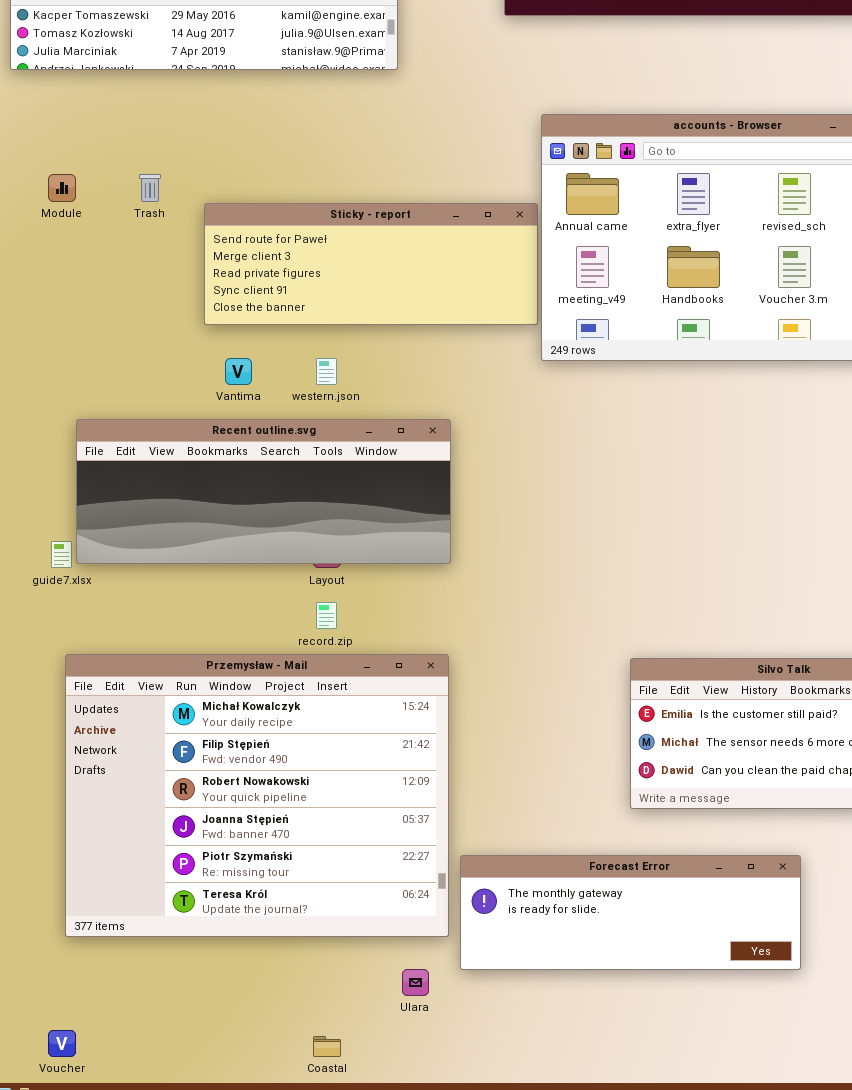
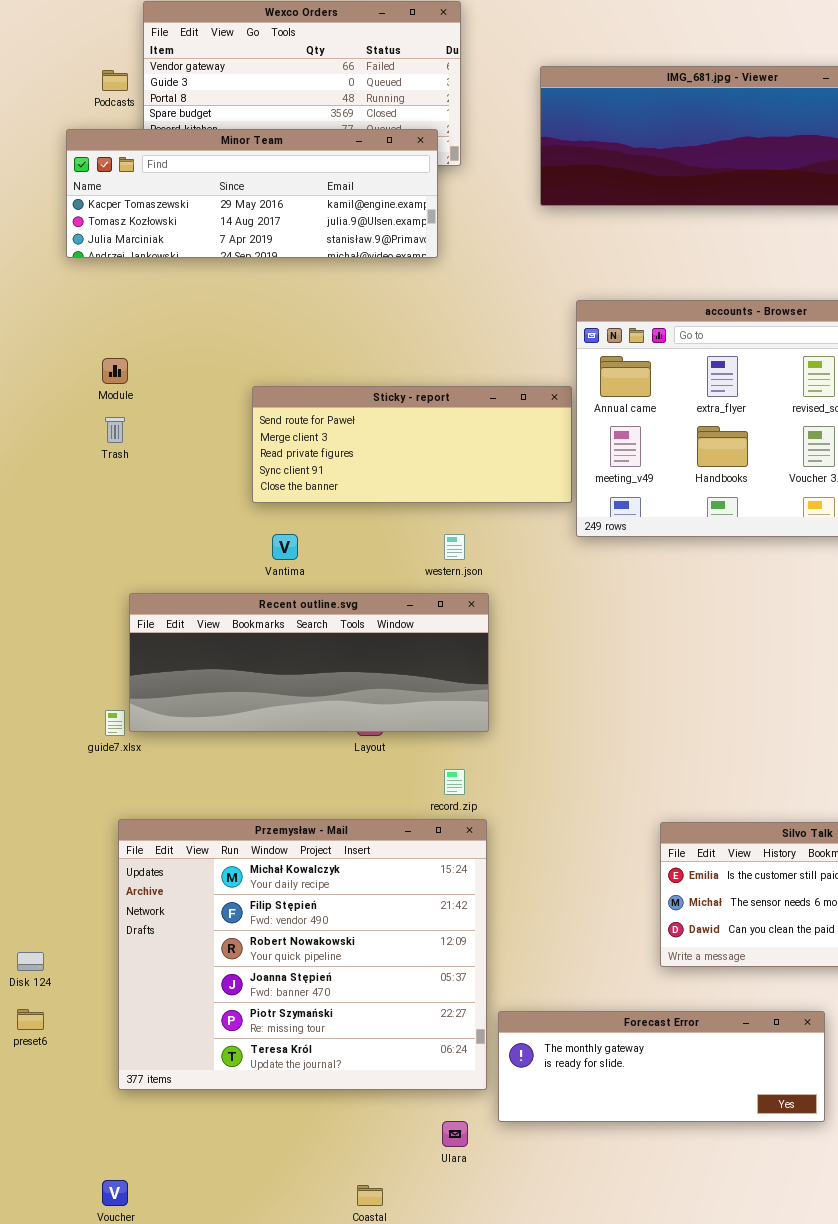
Trash: [139,174,161,202] -> [105,417,125,443], moved
western.json: [316,358,337,385] -> [444,534,465,560], moved
record.zip: [316,602,337,629] -> [444,769,465,795], moved

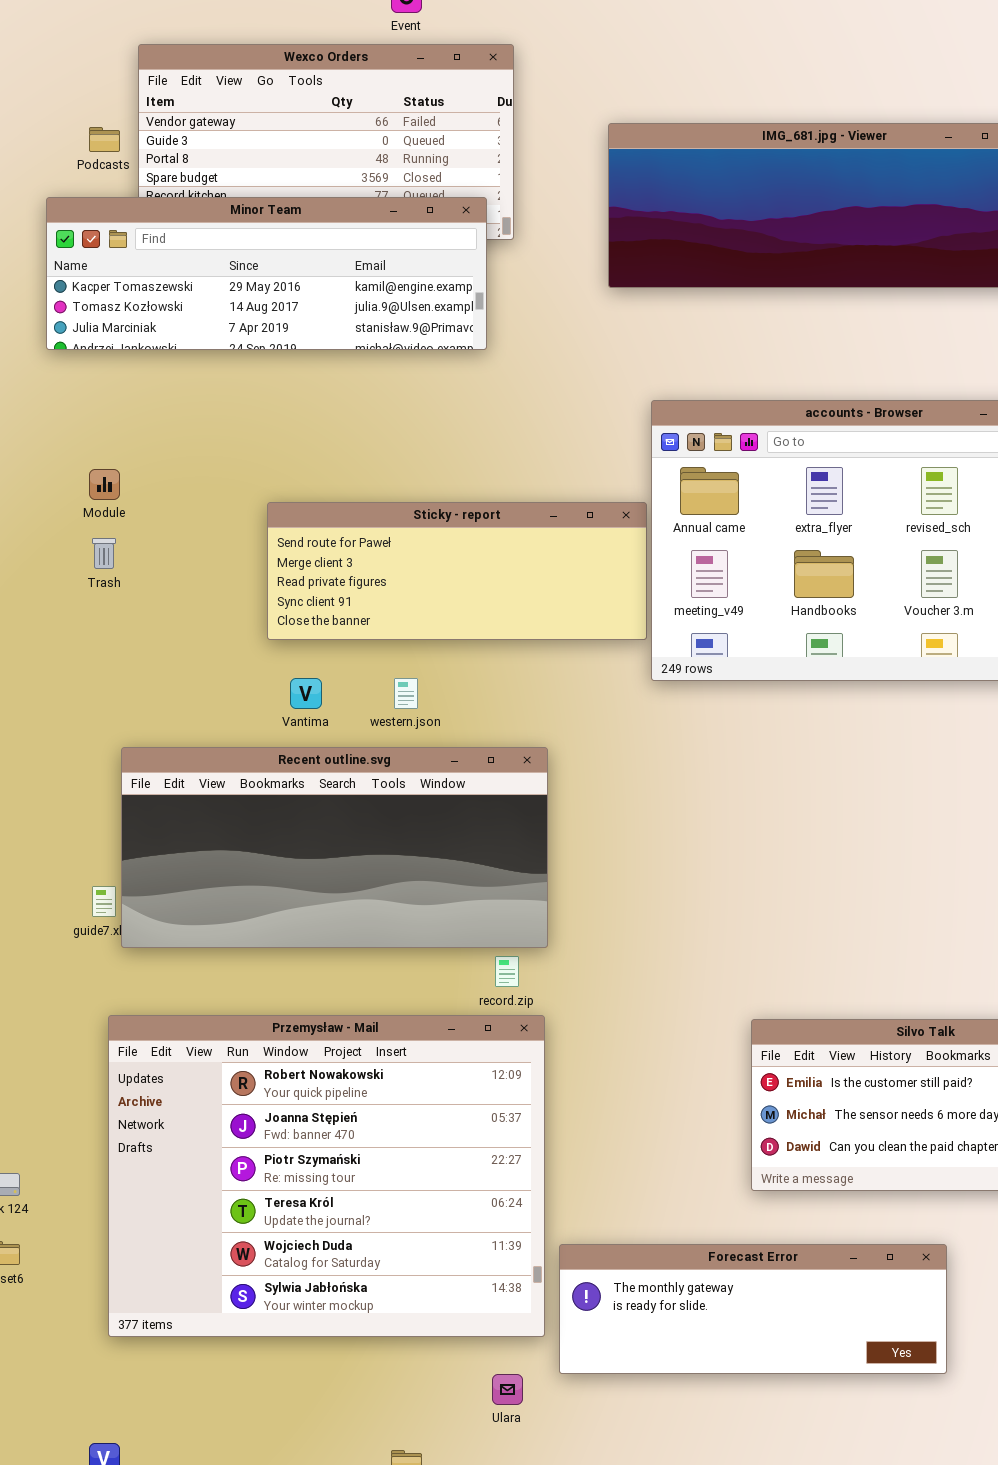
western.json: [444,534,465,560] -> [394,678,418,709], moved
Recent outline.svg: [129,593,489,732] -> [121,747,548,948], resized
Przemysław - Mail: [118,819,487,1090] -> [108,1015,545,1337], scrolled down 2 rows

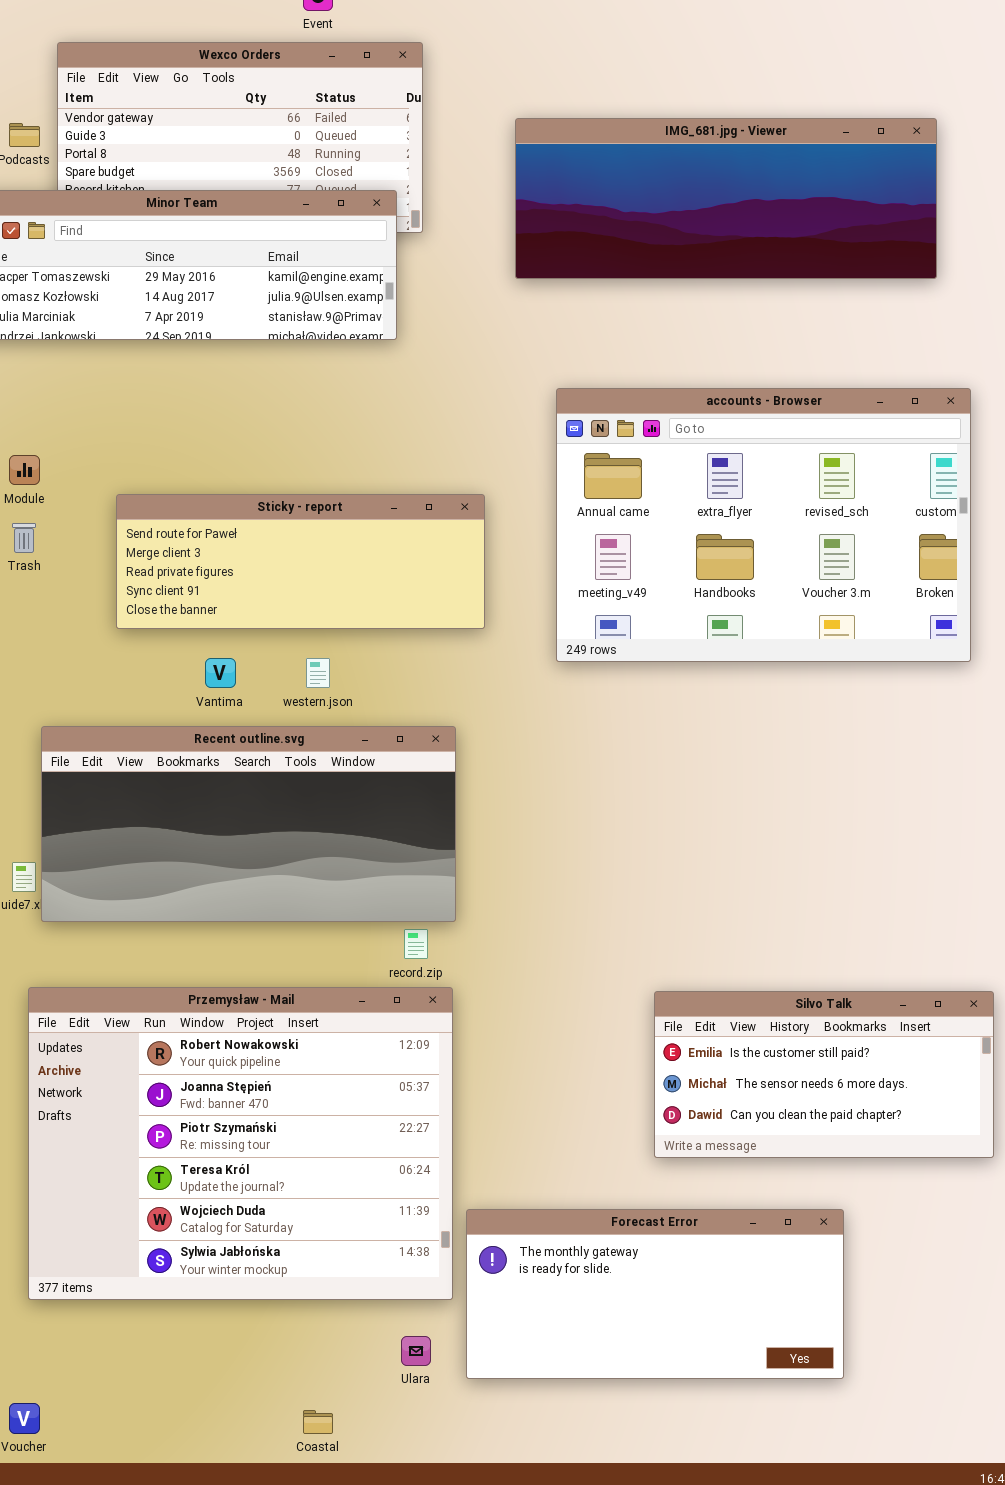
Sticky - report: [267,502,647,640] -> [116,494,485,629], moved
Forecast Error: [559,1244,947,1374] -> [466,1209,844,1379], resized

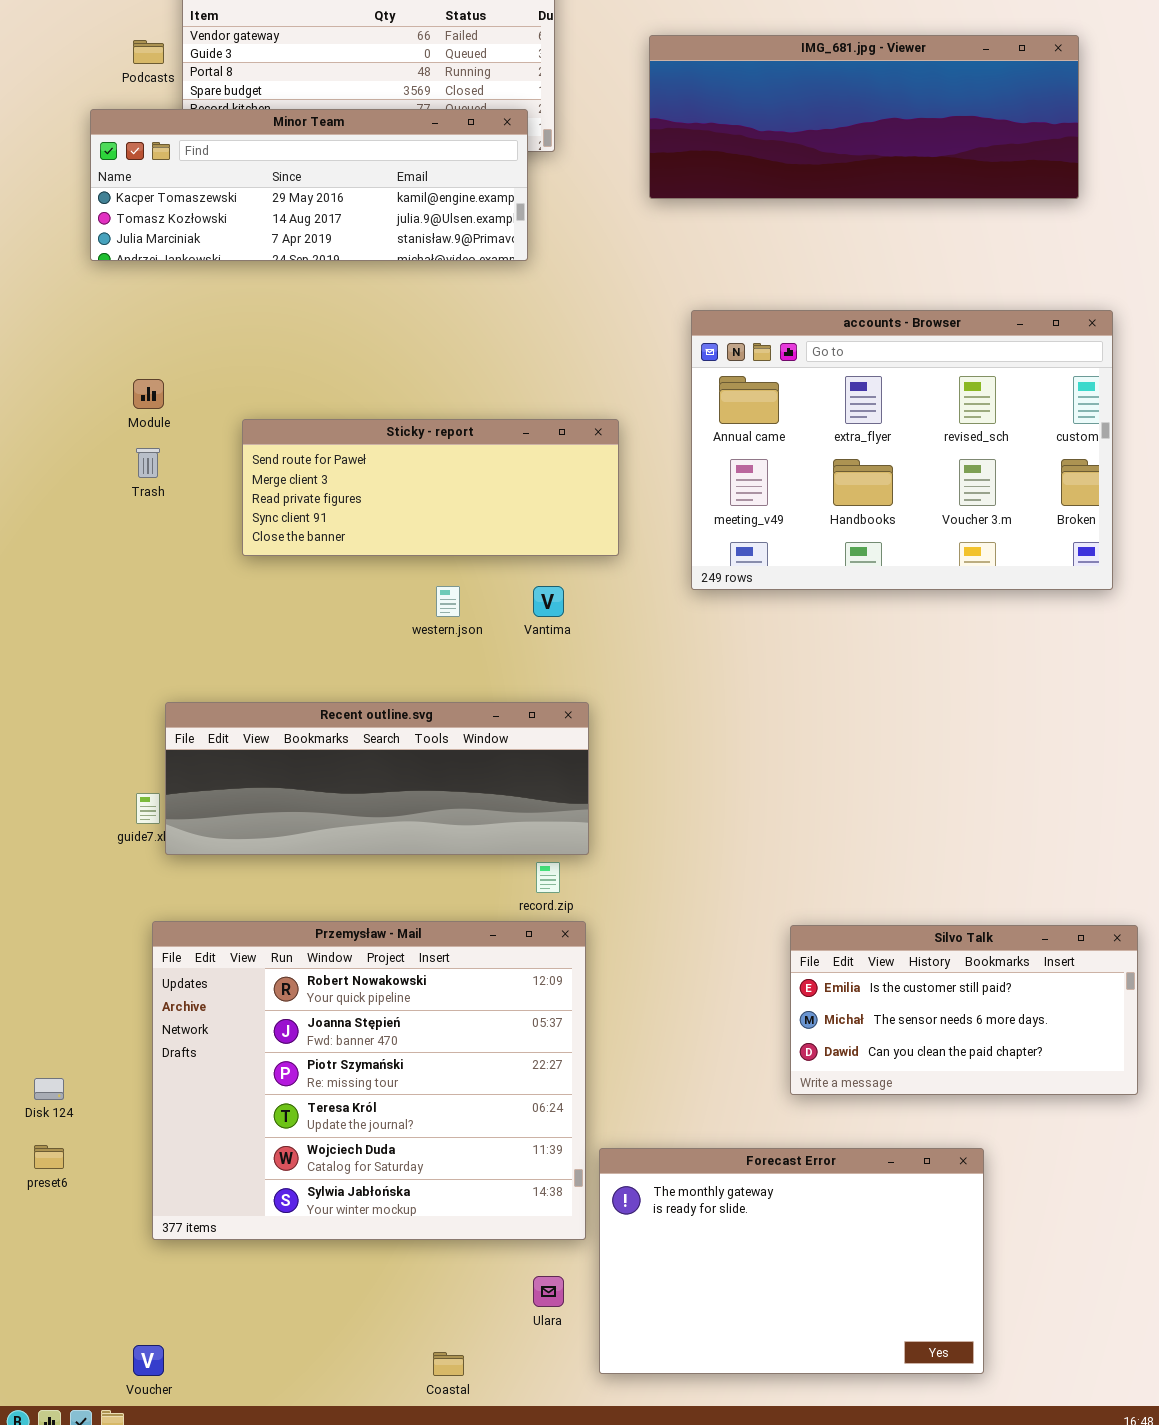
Vantima: [205,658,236,688] -> [533,586,564,617], moved
Recent outline.svg: [41,726,456,922] -> [165,702,589,855], resized
Forecast Error: [466,1209,844,1379] -> [599,1148,984,1374], resized

